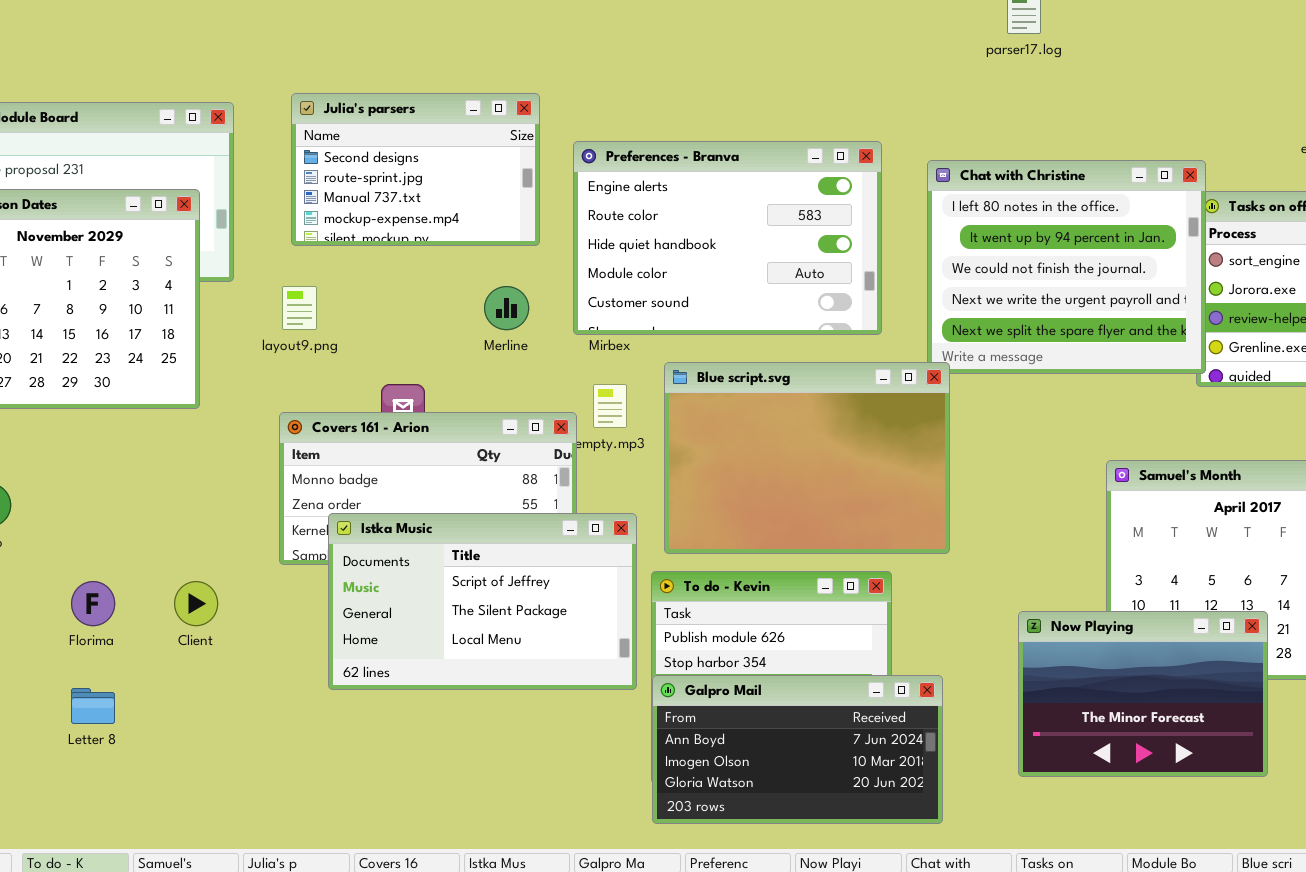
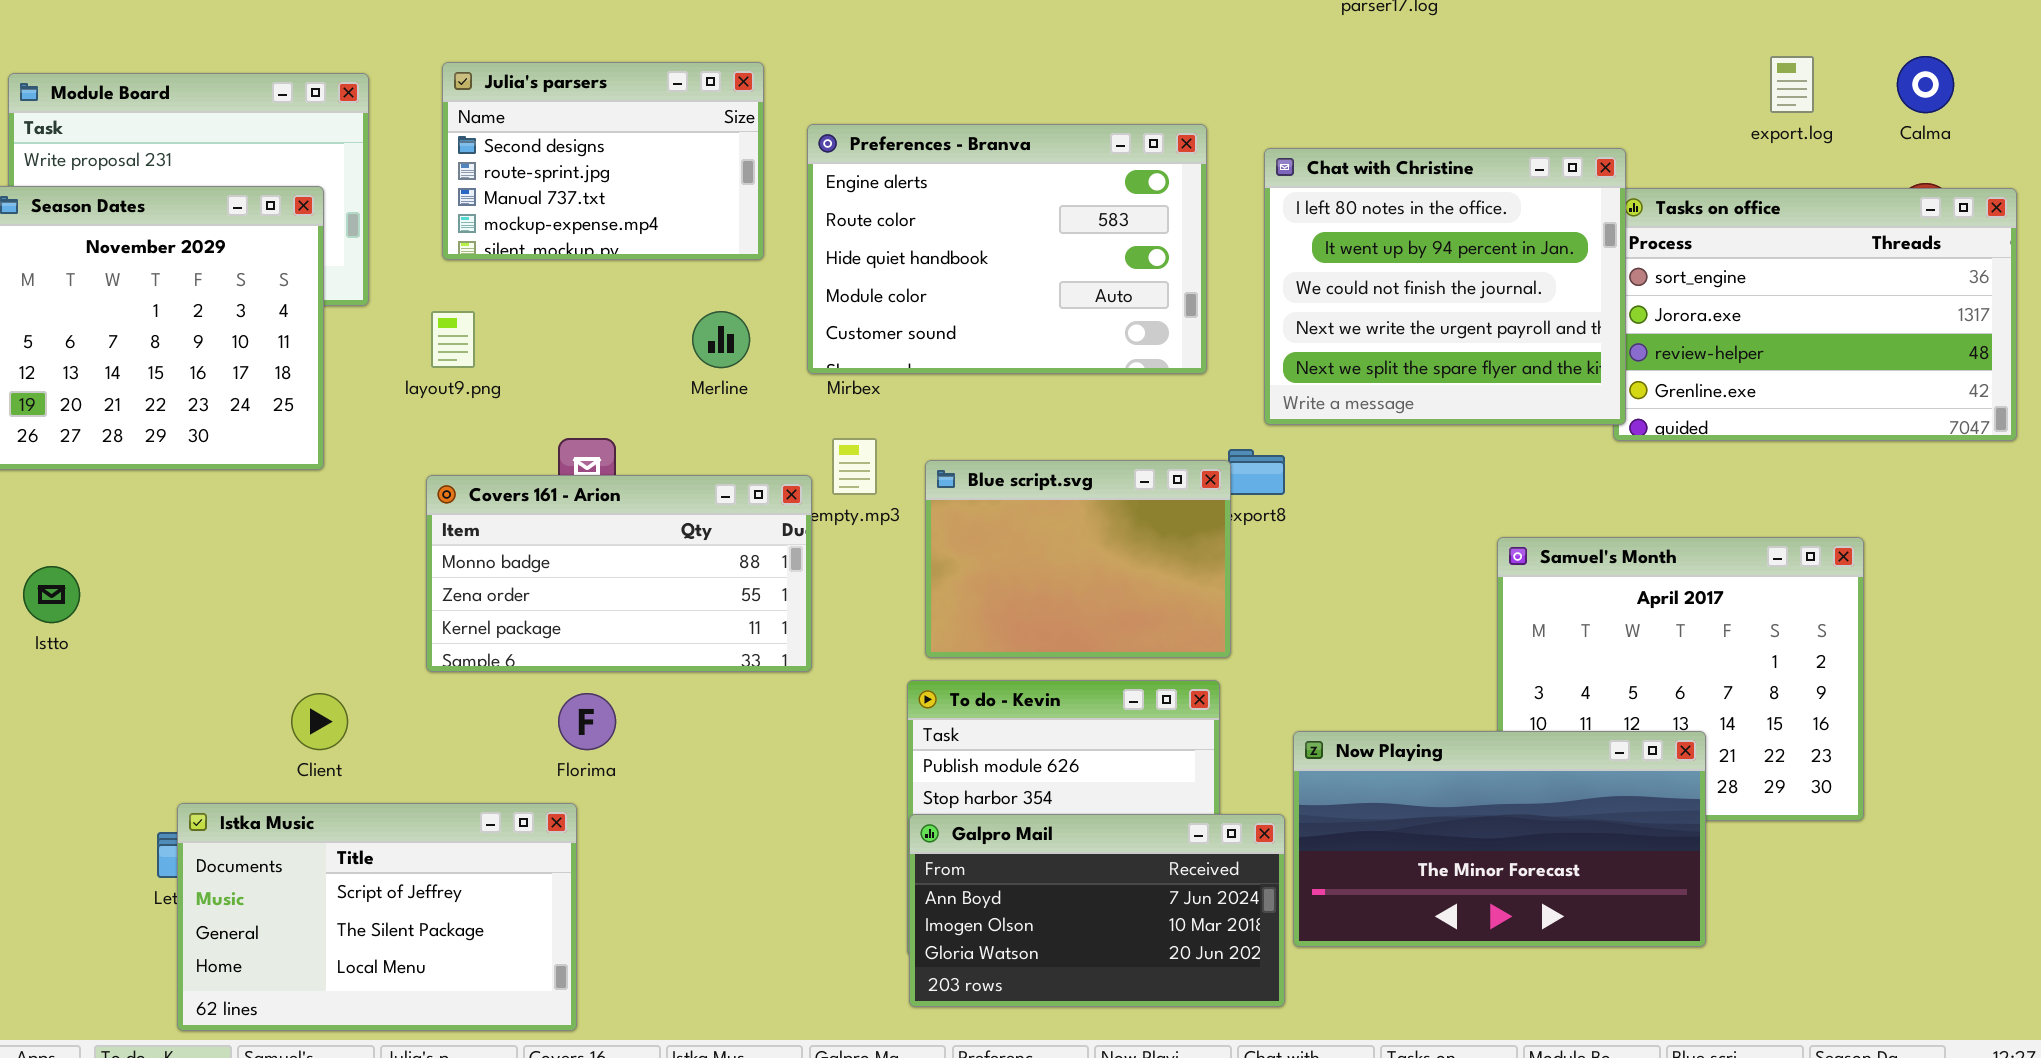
Blue script.svg: [664,362,950,554] -> [925,460,1231,658], resized
Istka Music: [328,513,637,690] -> [177,803,577,1031], moved
Florima: [71,581,115,626] -> [558,693,616,750], moved
Now Playing: [1018,611,1268,777] -> [1293,731,1706,947], resized

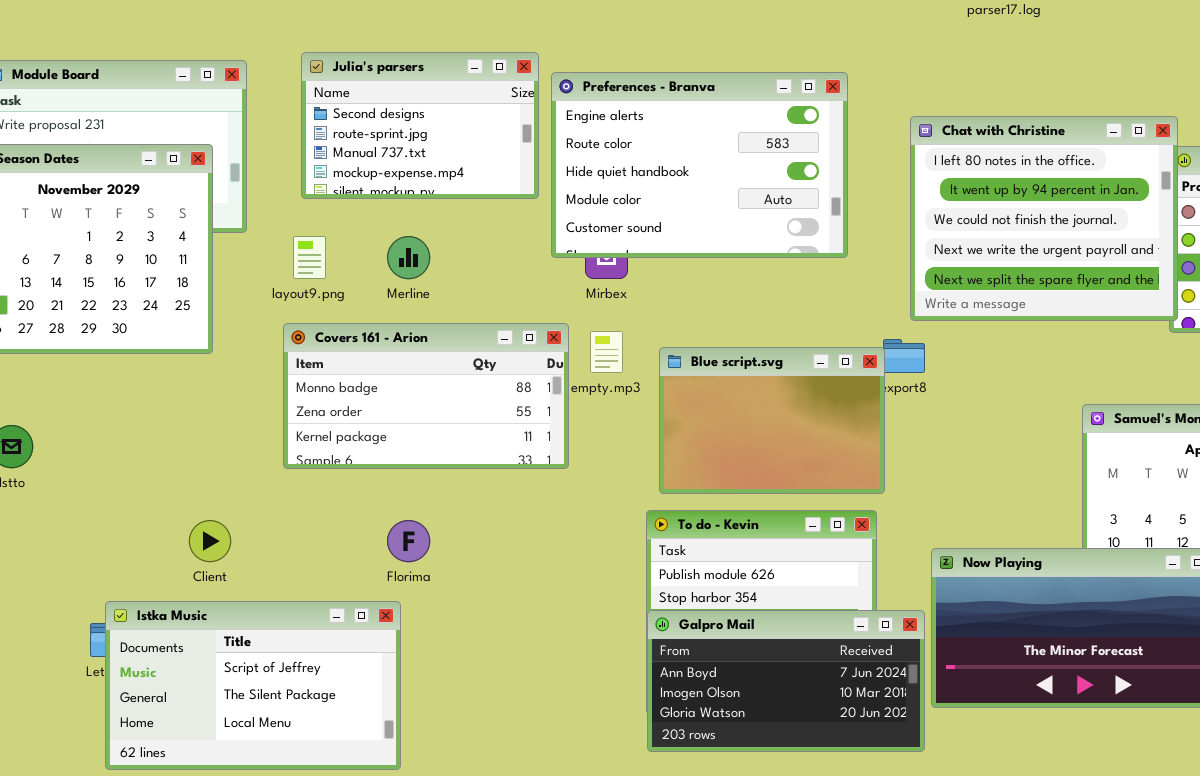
Preferences - Branva: [807,124,1207,374] -> [551,72,848,258], moved
Merline: [692,311,750,368] -> [387,236,430,279], moved
Covers 161 - Arion: [426,475,812,672] -> [283,323,569,469], moved

